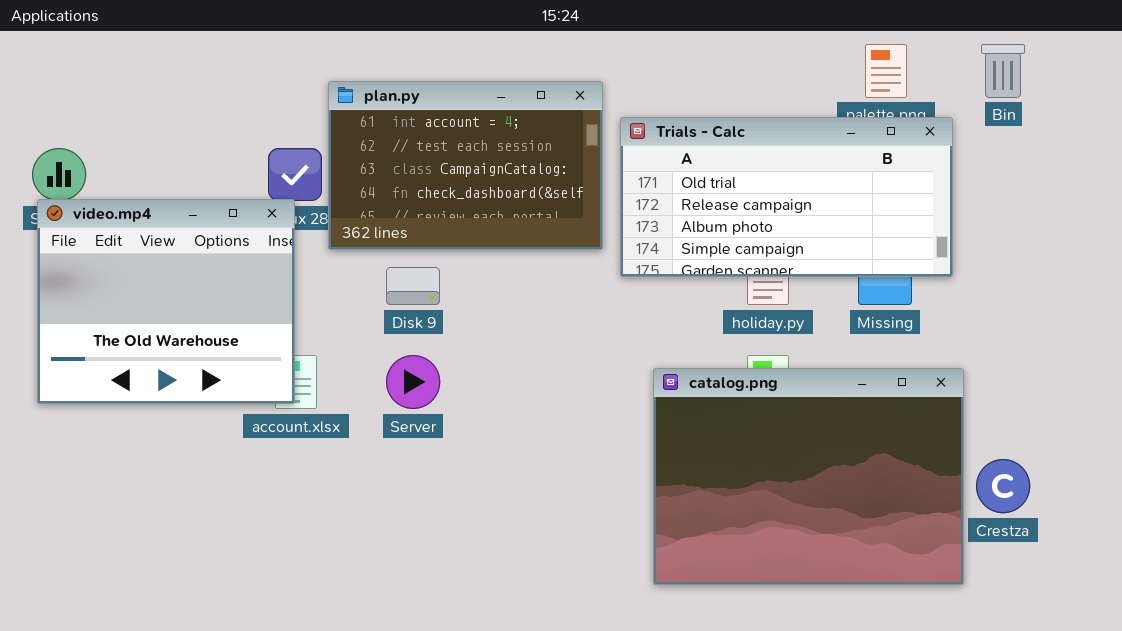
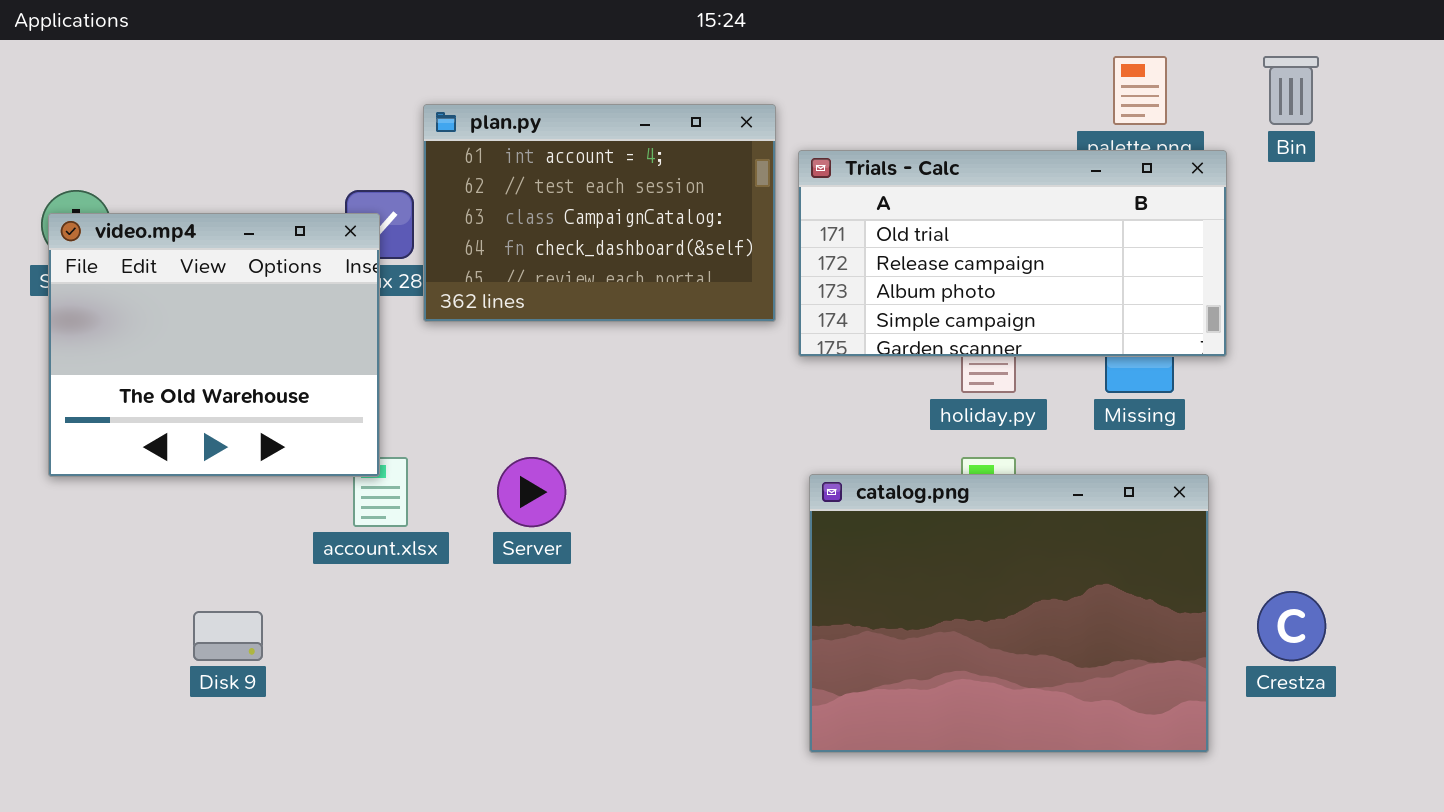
video.mp4: [37,199,295,404] -> [48,213,380,477], moved
Disk 9: [386,267,440,305] -> [193,611,263,661], moved
catalog.png: [653,368,964,585] -> [809,474,1209,753], moved

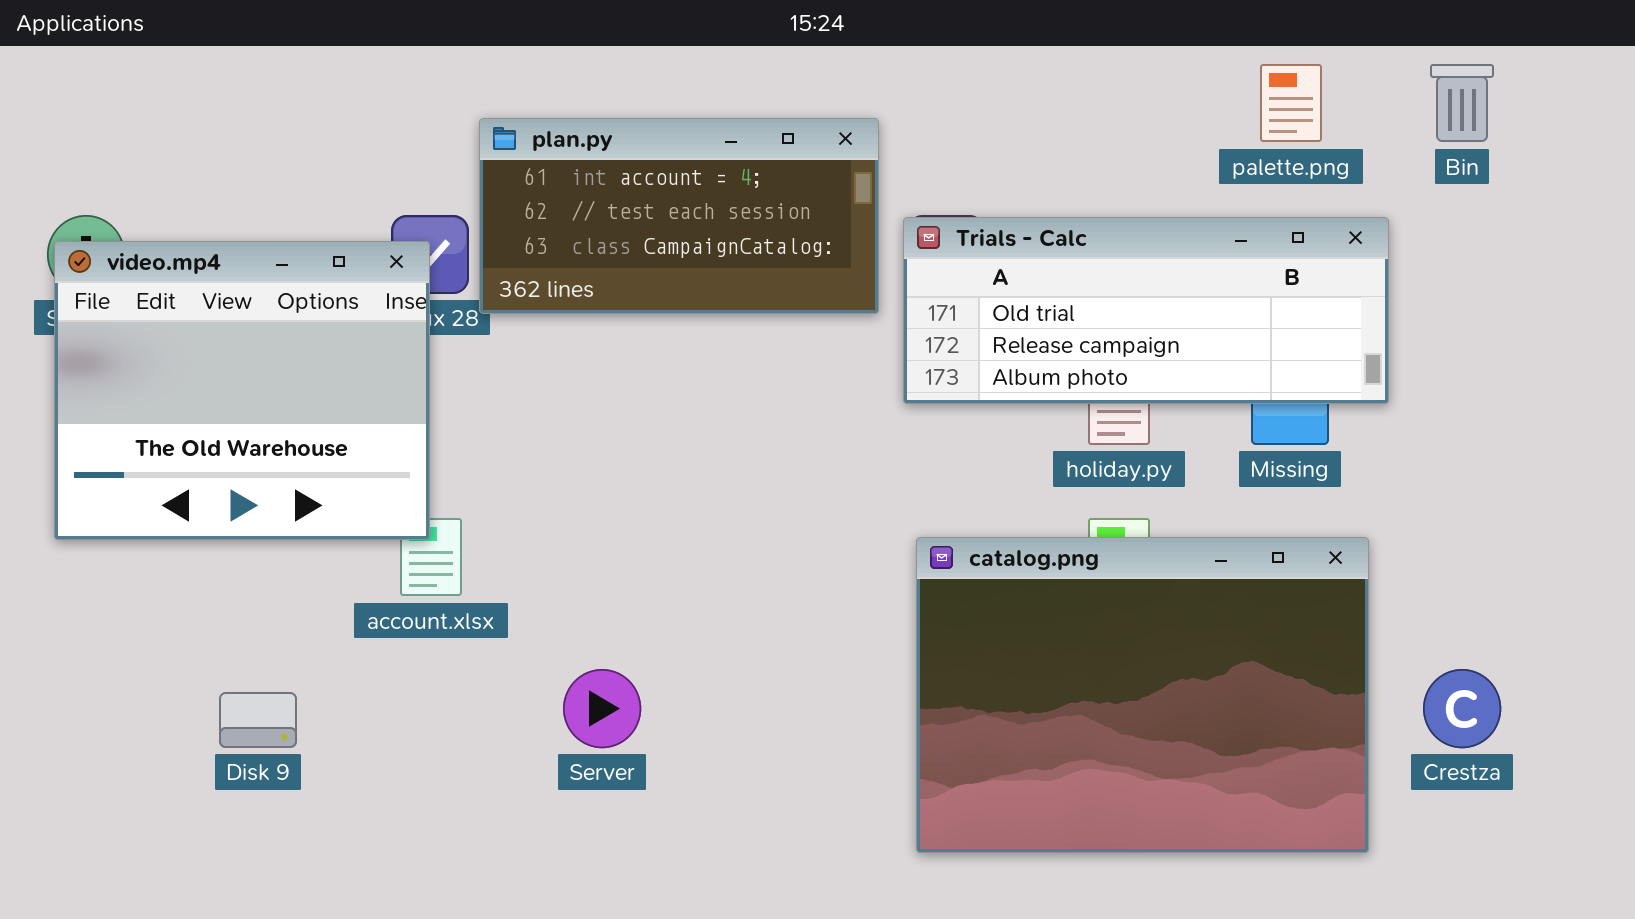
plan.py: [423,104,776,322] -> [479,118,879,314], resized
Trials - Calc: [798,150,1227,357] -> [903,217,1389,404], resized
Server: [497,457,566,527] -> [563,669,641,748], moved

